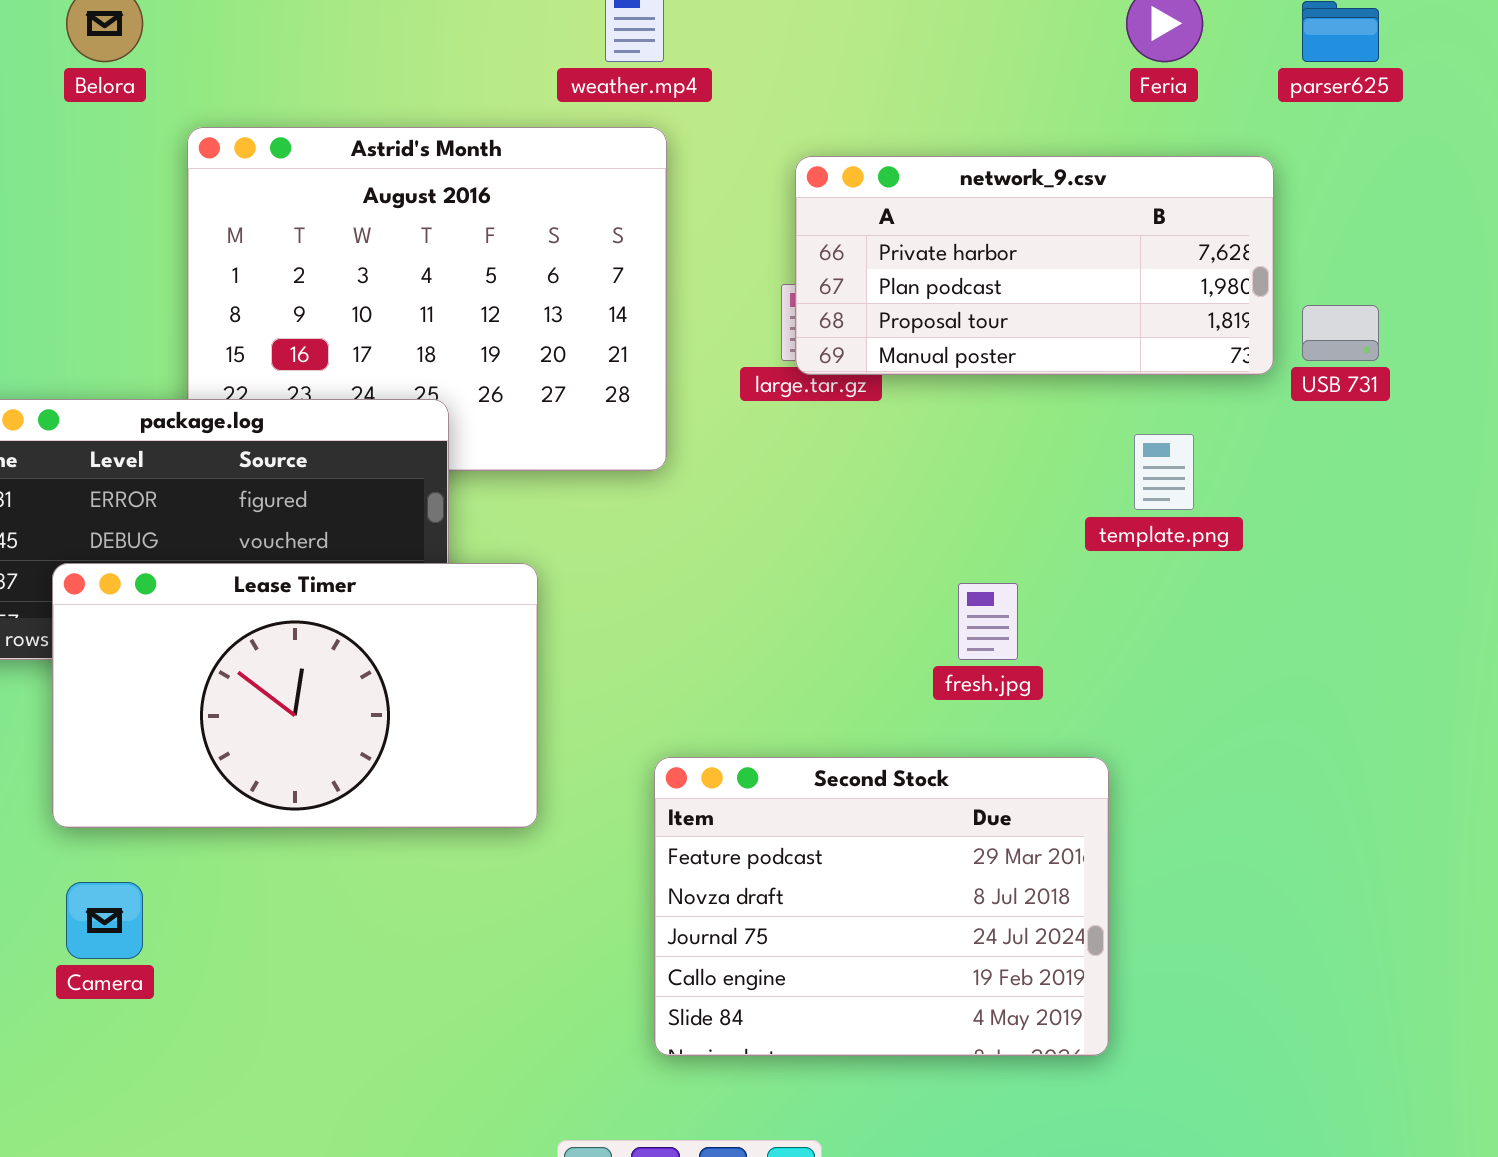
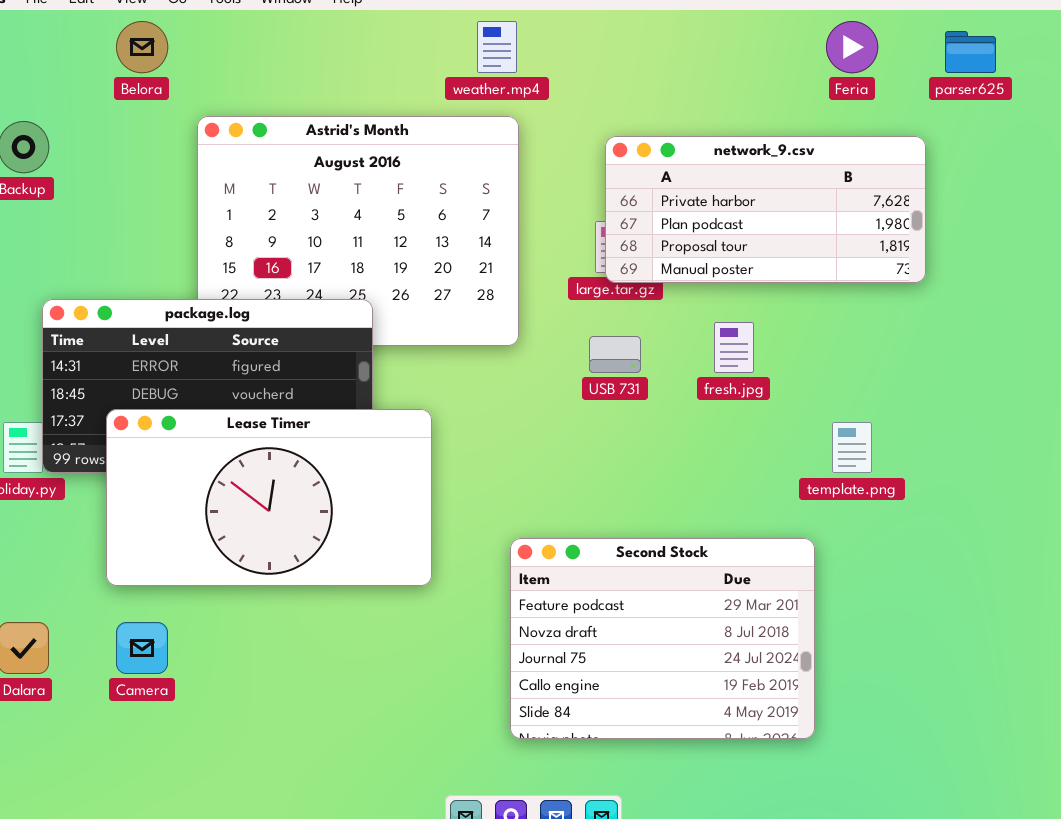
USB 731: [1302,305,1379,361] -> [589,336,641,373], moved
template.png: [1134,434,1194,510] -> [832,422,872,473], moved
fresh.jpg: [958,583,1018,660] -> [714,322,754,373], moved

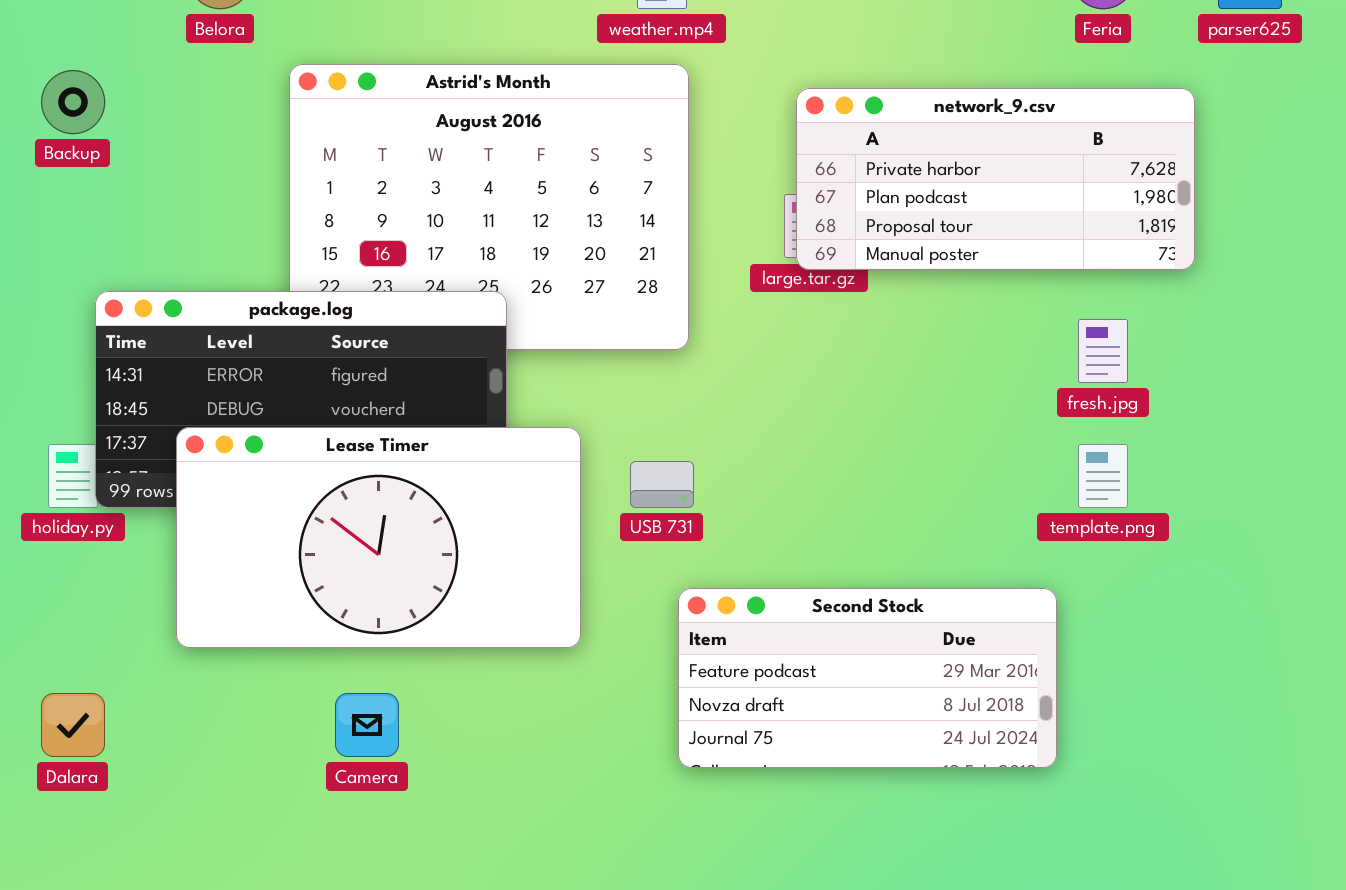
fresh.jpg: [714,322,754,373] -> [1078,319,1128,383], moved
USB 731: [589,336,641,373] -> [630,461,694,508], moved
Second Stock: [510,538,815,739] -> [678,588,1057,768], resized
Camera: [116,622,168,674] -> [335,693,399,757], moved

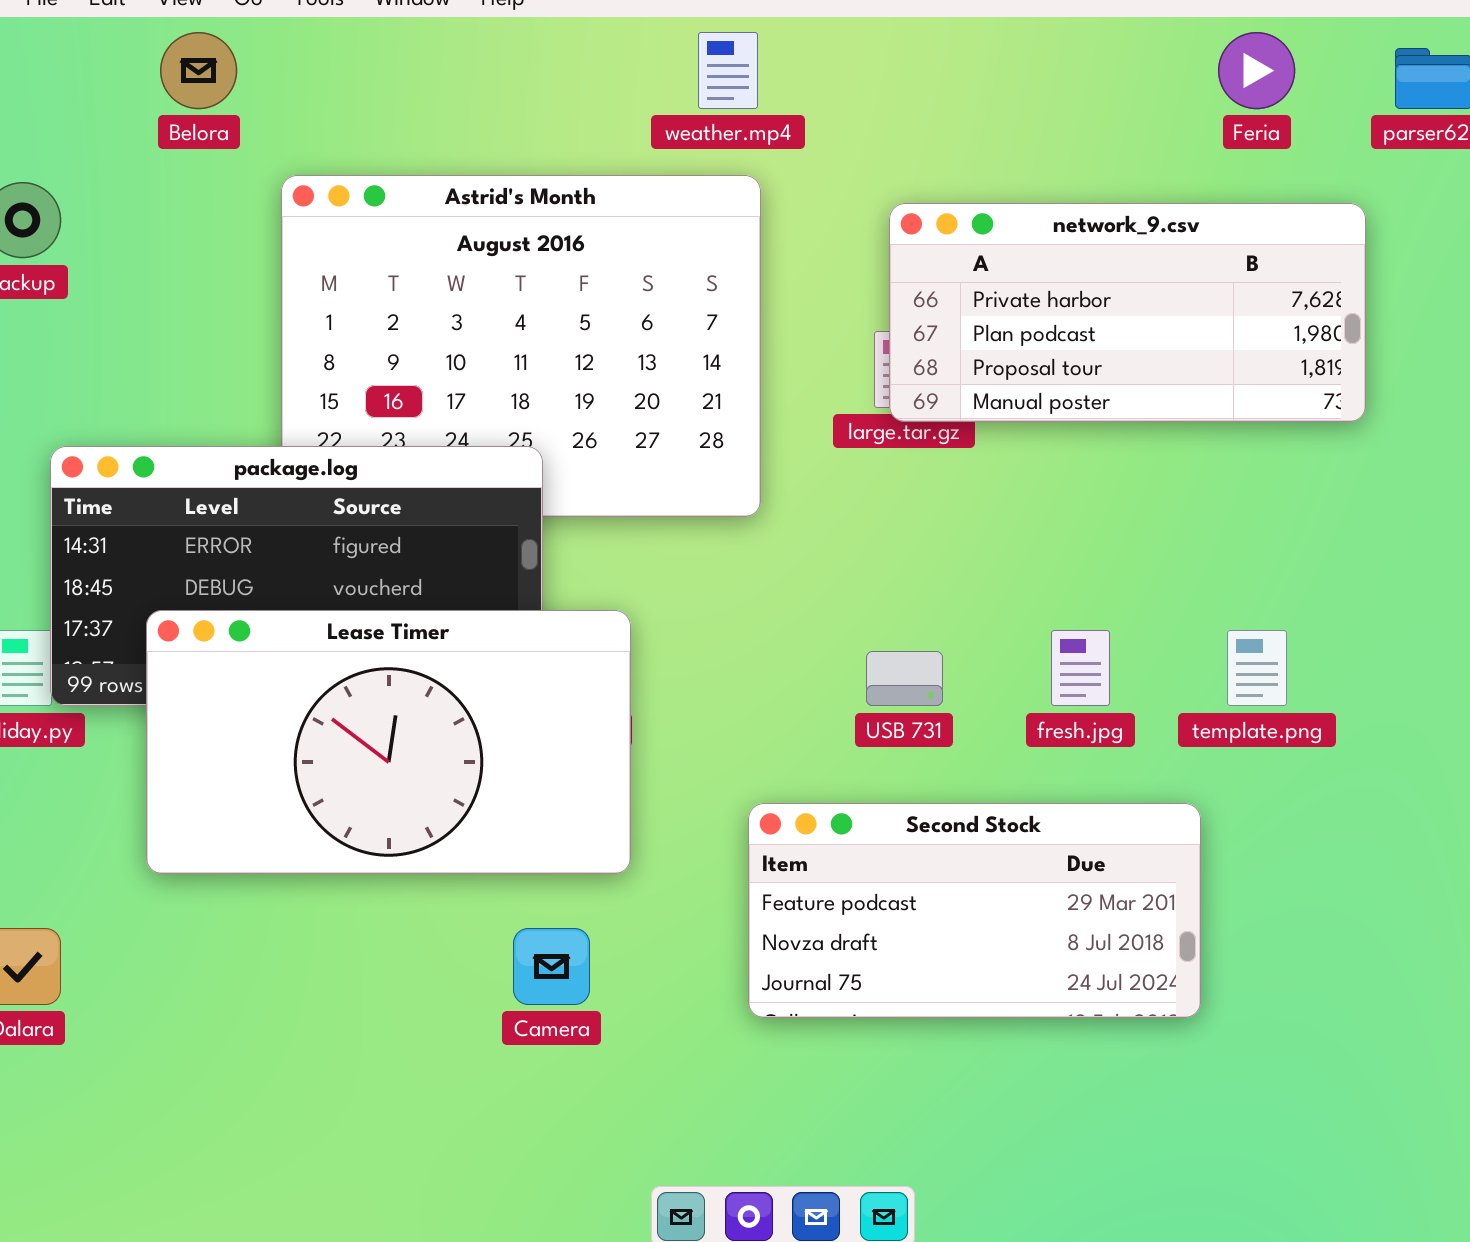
fresh.jpg: [1078,319,1128,383] -> [1051,630,1110,706], moved
USB 731: [630,461,694,508] -> [866,651,943,706], moved
Camera: [335,693,399,757] -> [513,928,590,1005], moved

